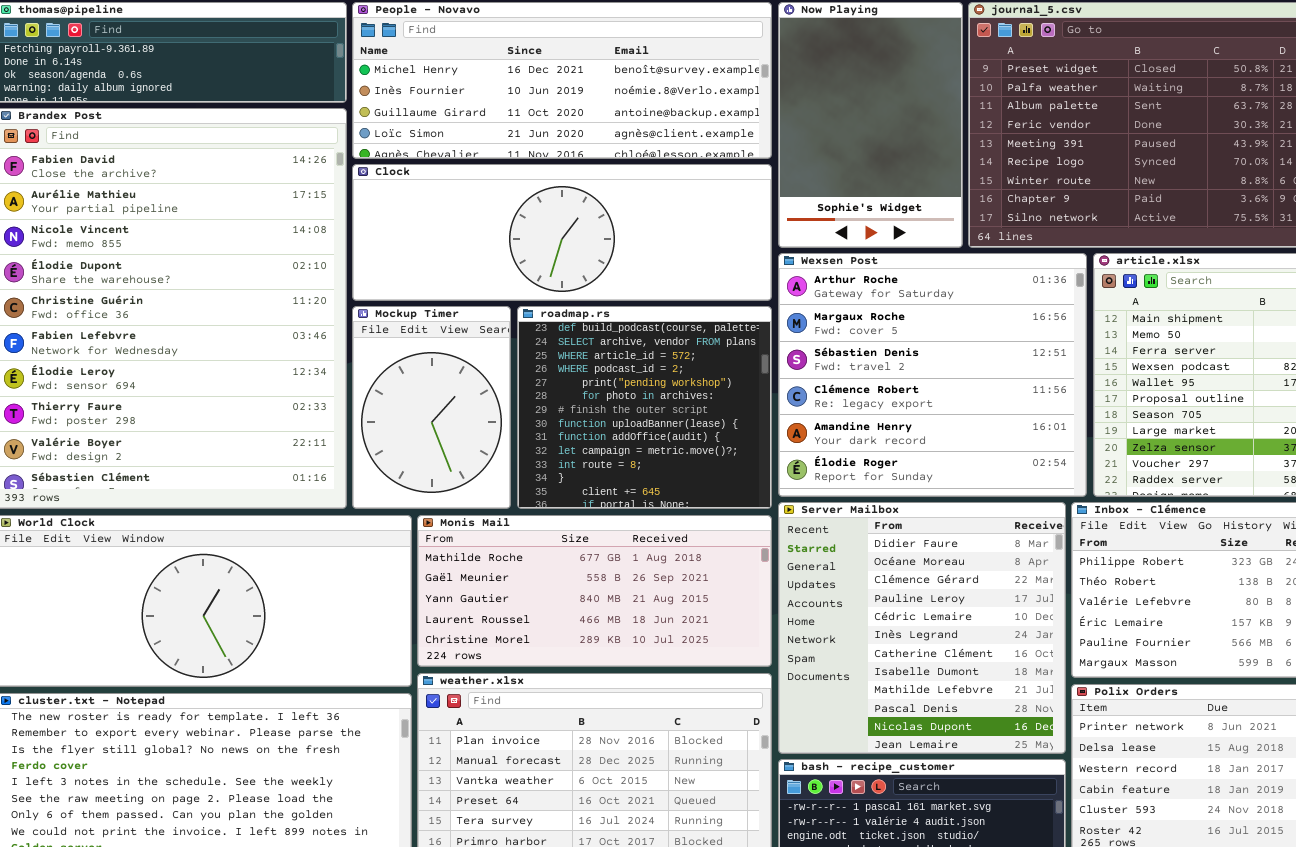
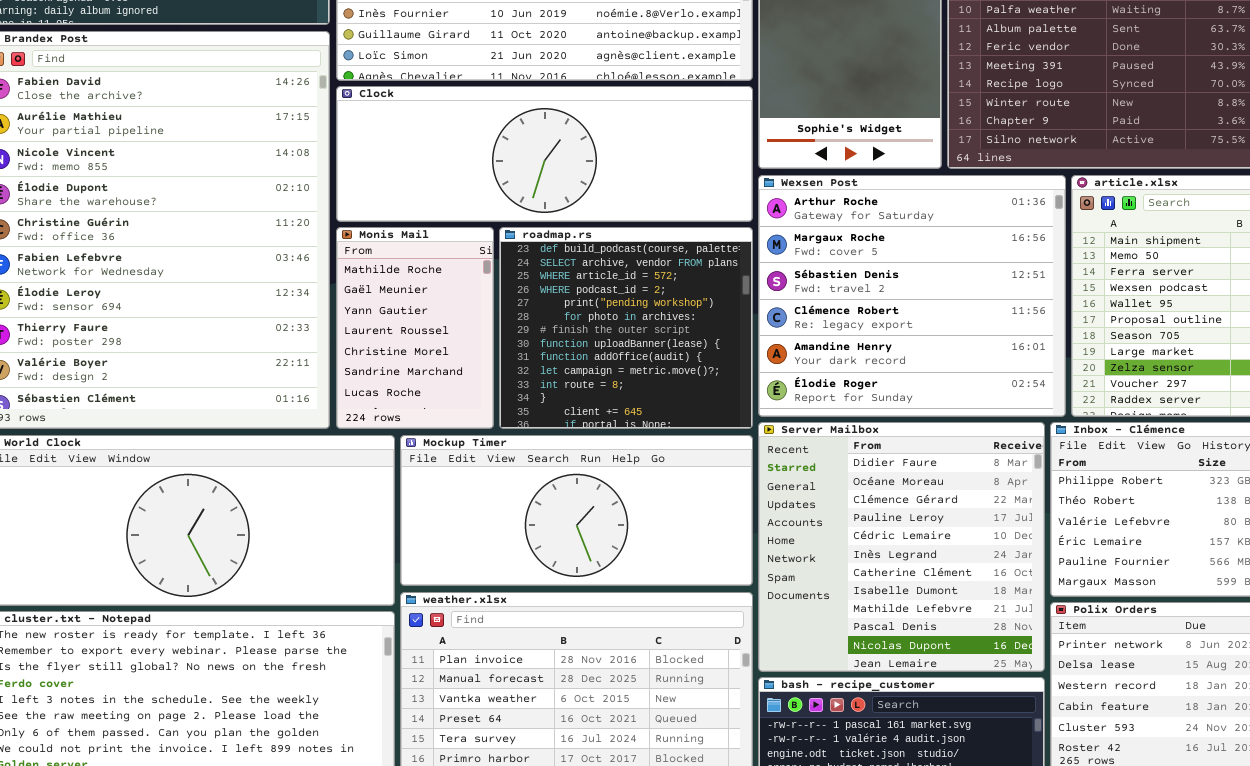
Mockup Timer: [352,306,511,509] -> [400,435,753,586], moved, resized
Monis Mail: [417,515,772,667] -> [336,227,494,429], moved, resized

